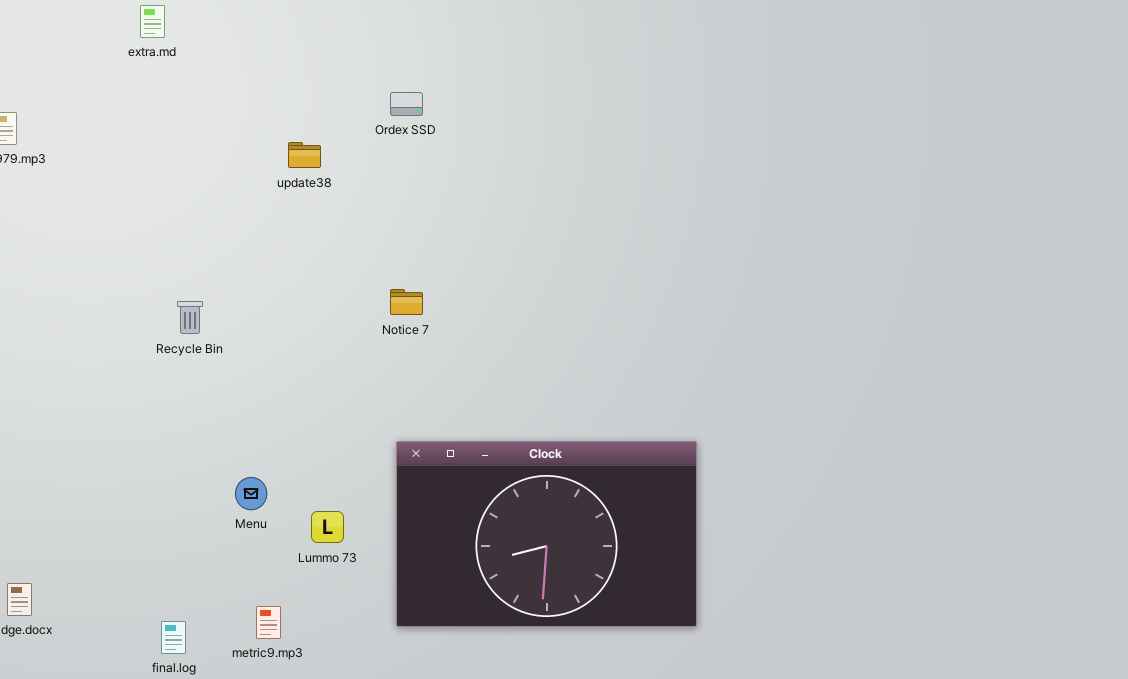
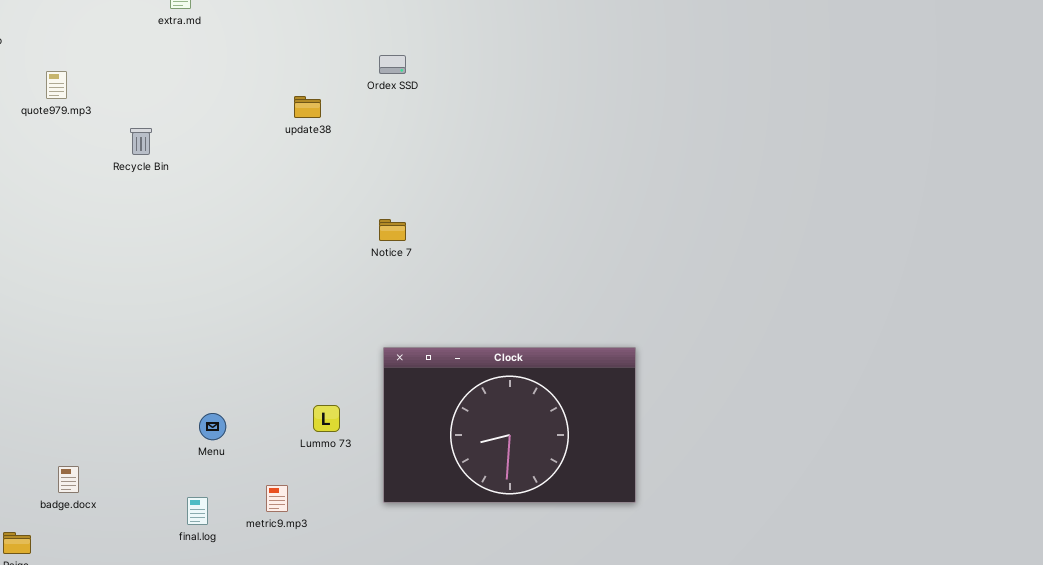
Recycle Bin: [177,301,203,334] -> [130,128,152,155], moved
Menu: [235,477,267,510] -> [199,413,226,440], moved

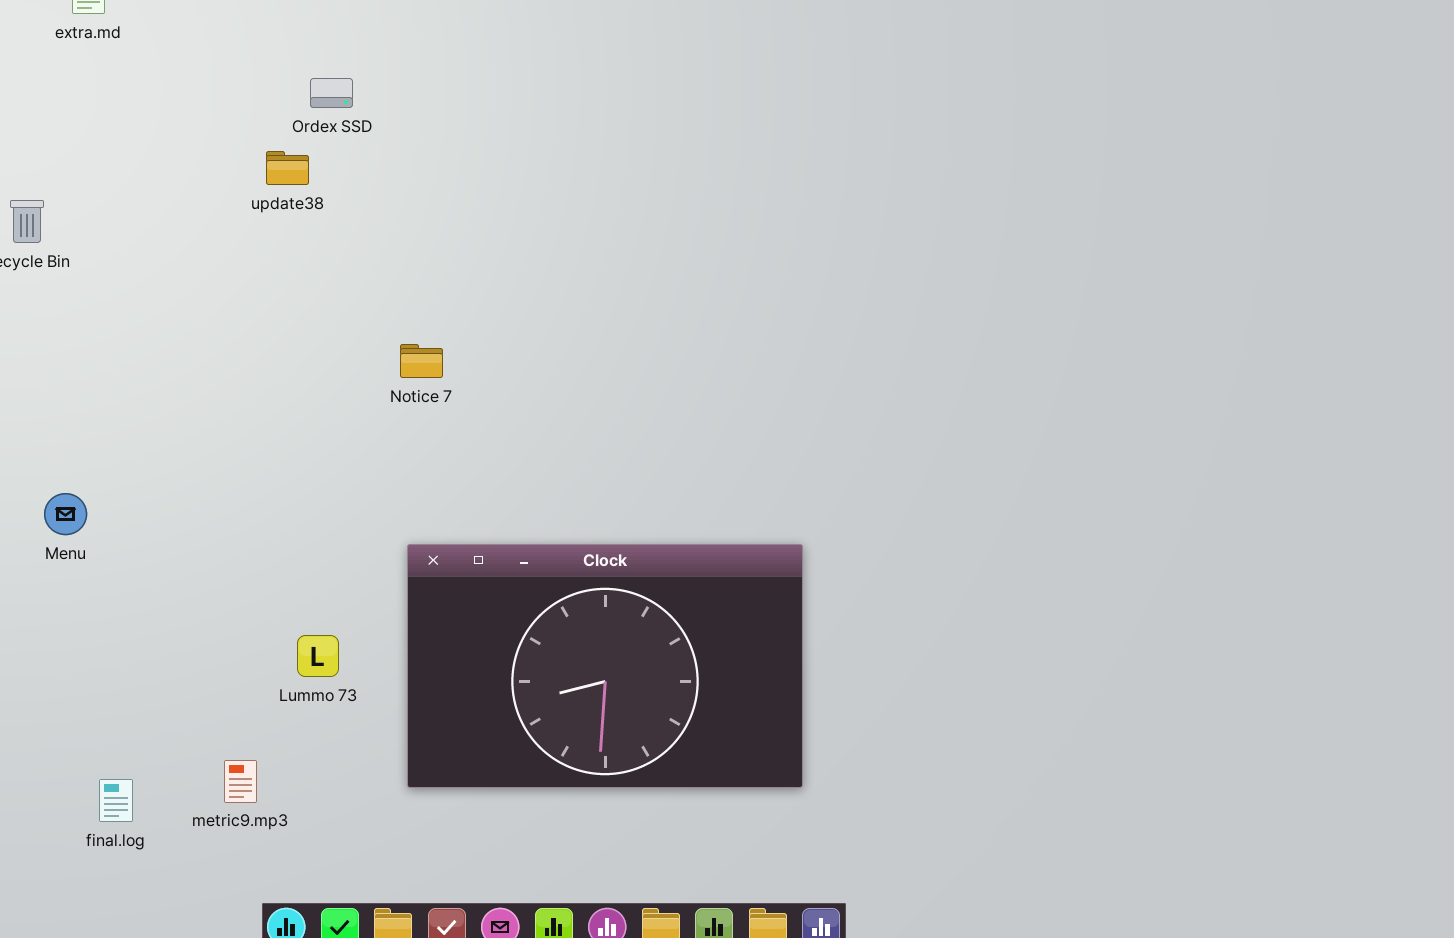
Ordex SSD: [379,55,406,74] -> [310,78,353,108], moved
Menu: [199,413,226,440] -> [44,493,87,535], moved

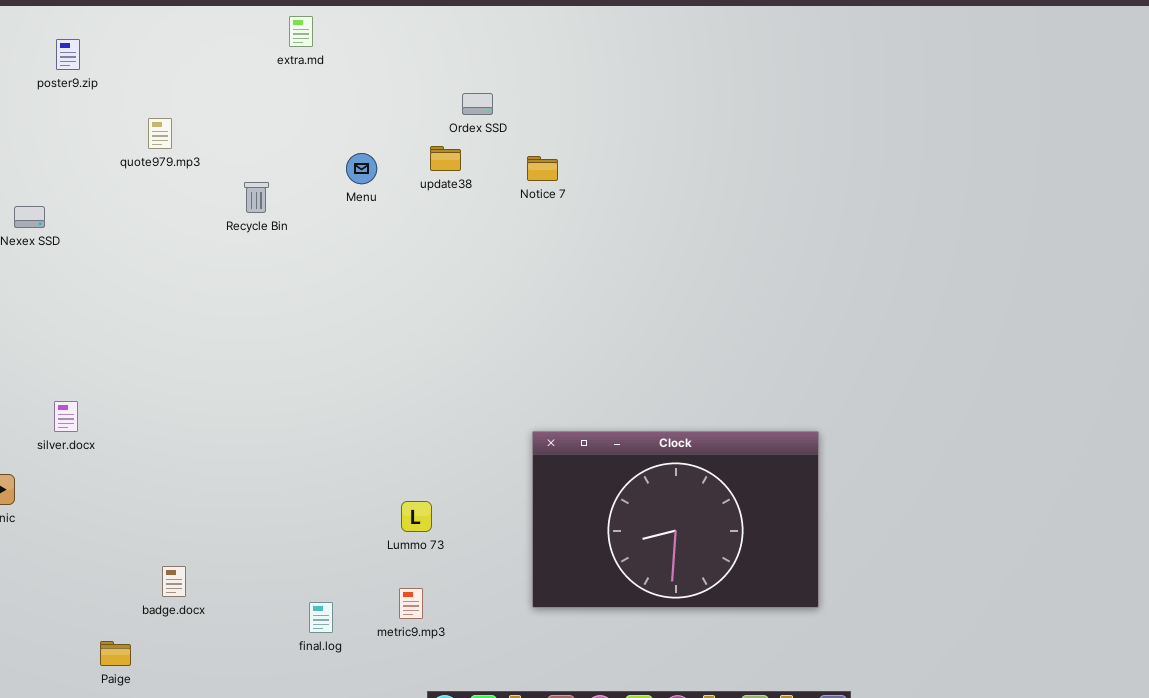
Notice 7: [400,344,443,378] -> [527,156,558,181], moved
Menu: [44,493,87,535] -> [346,153,377,184], moved
Lummo 73: [297,635,339,677] -> [401,501,432,532], moved

